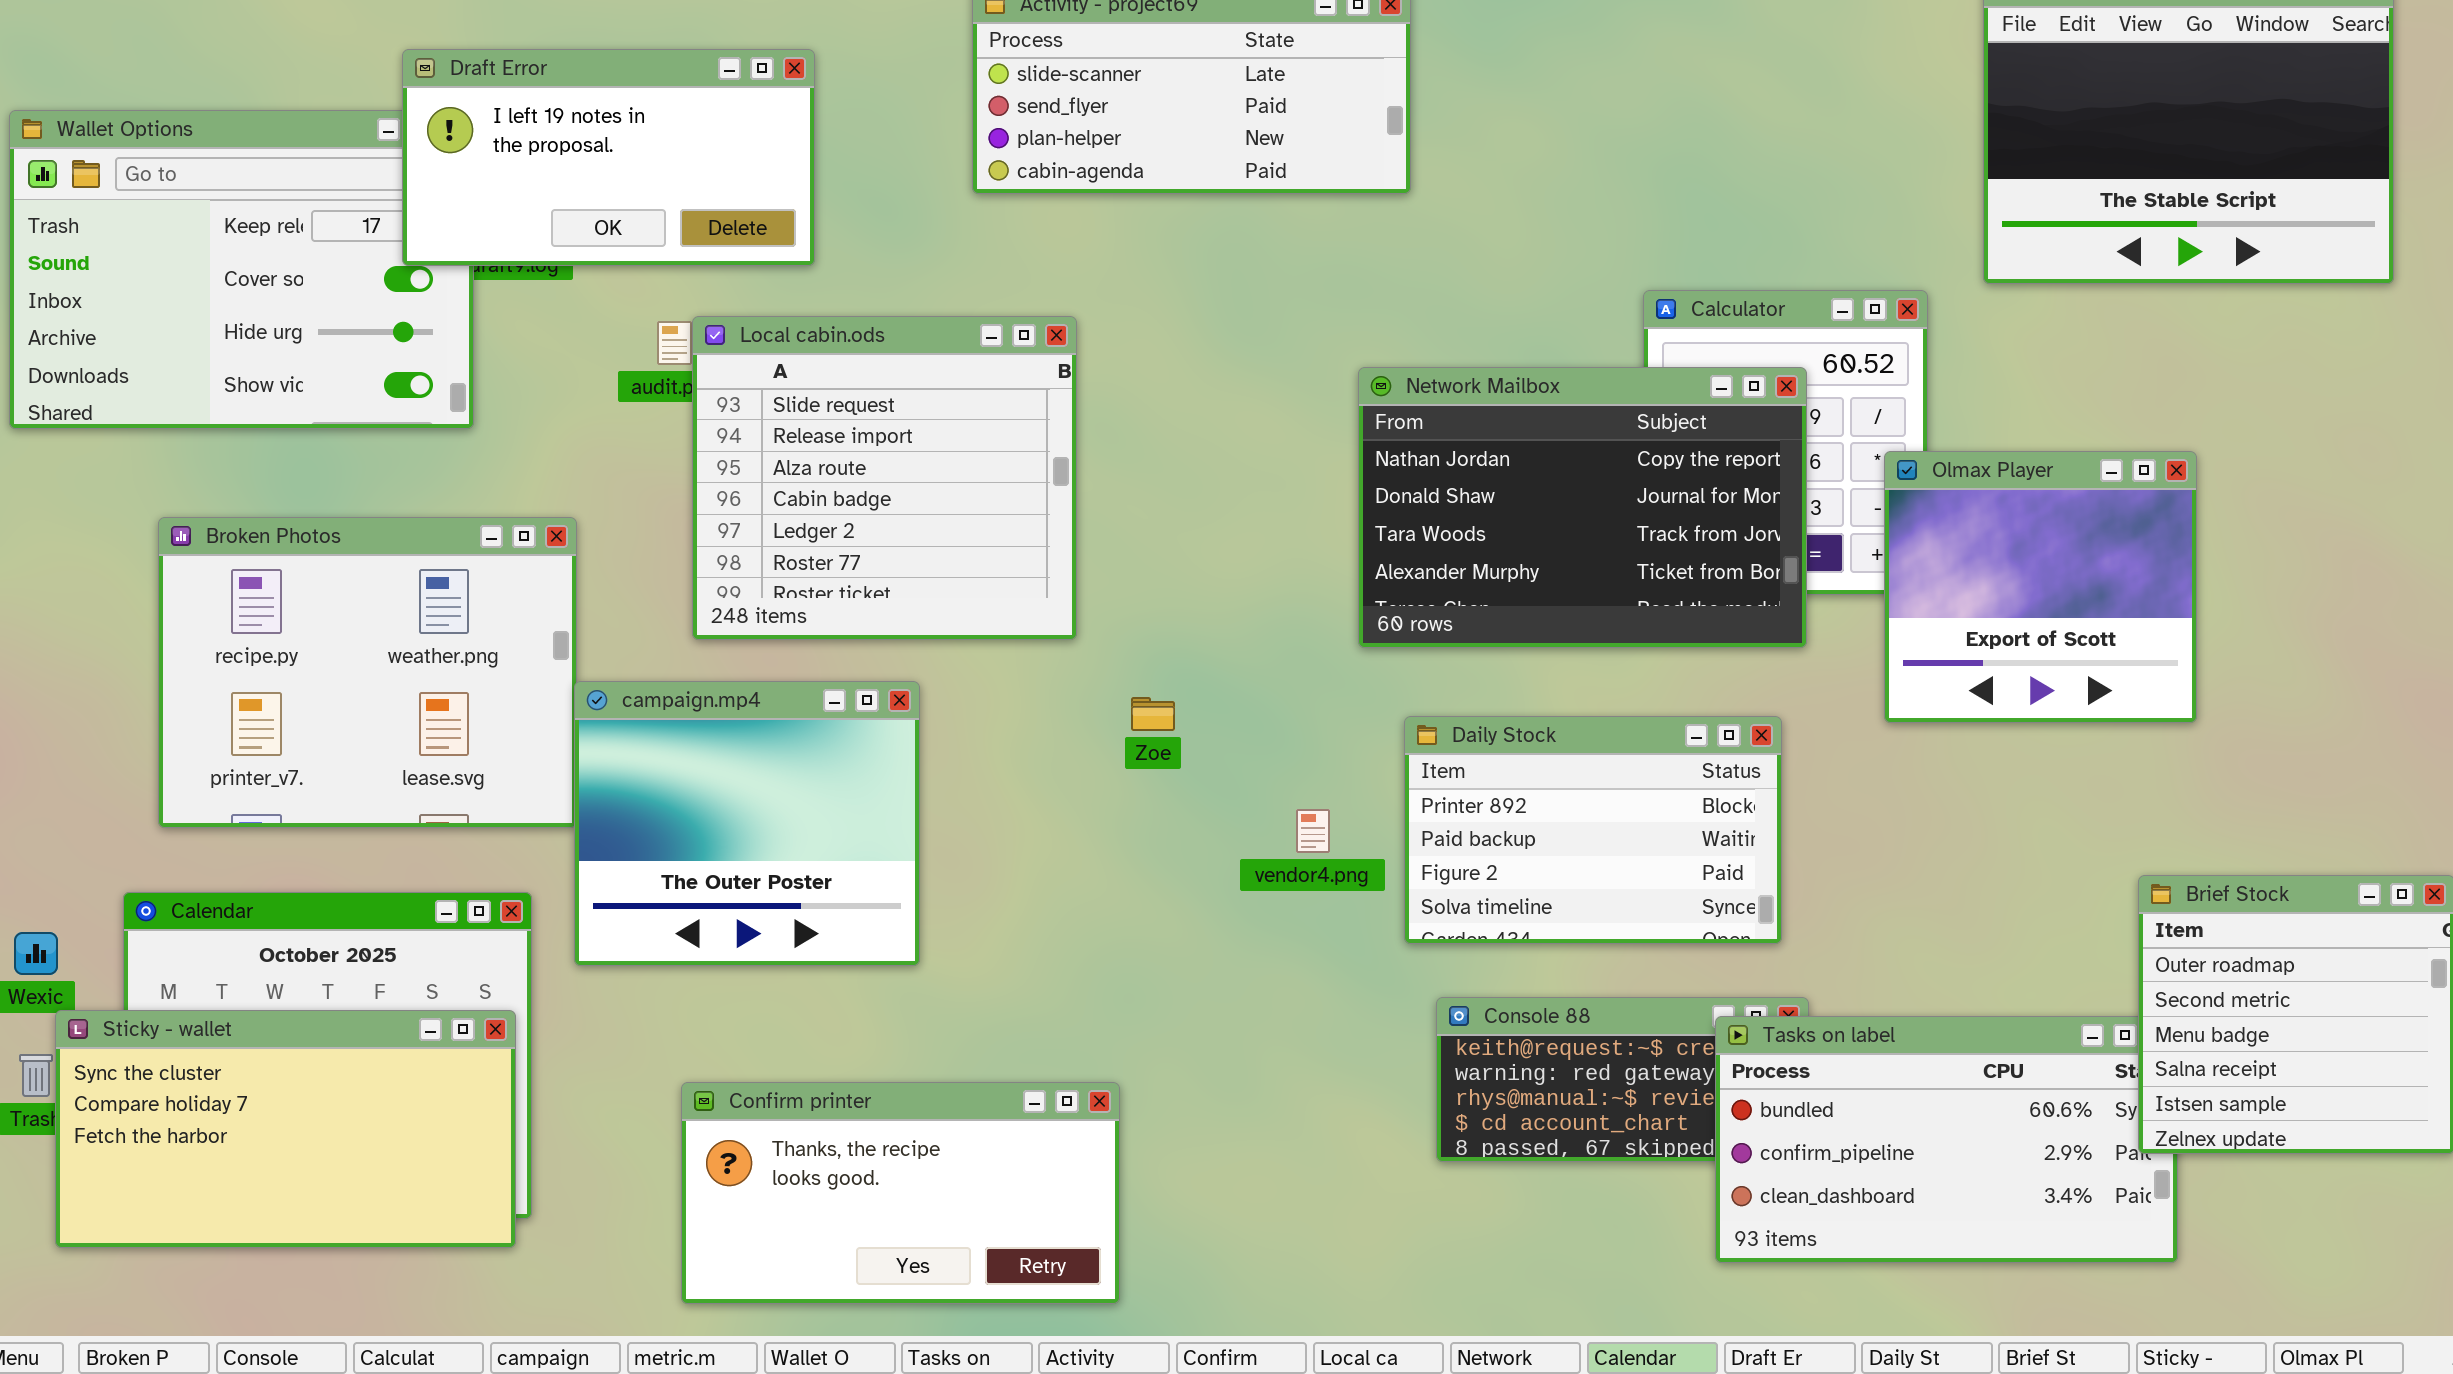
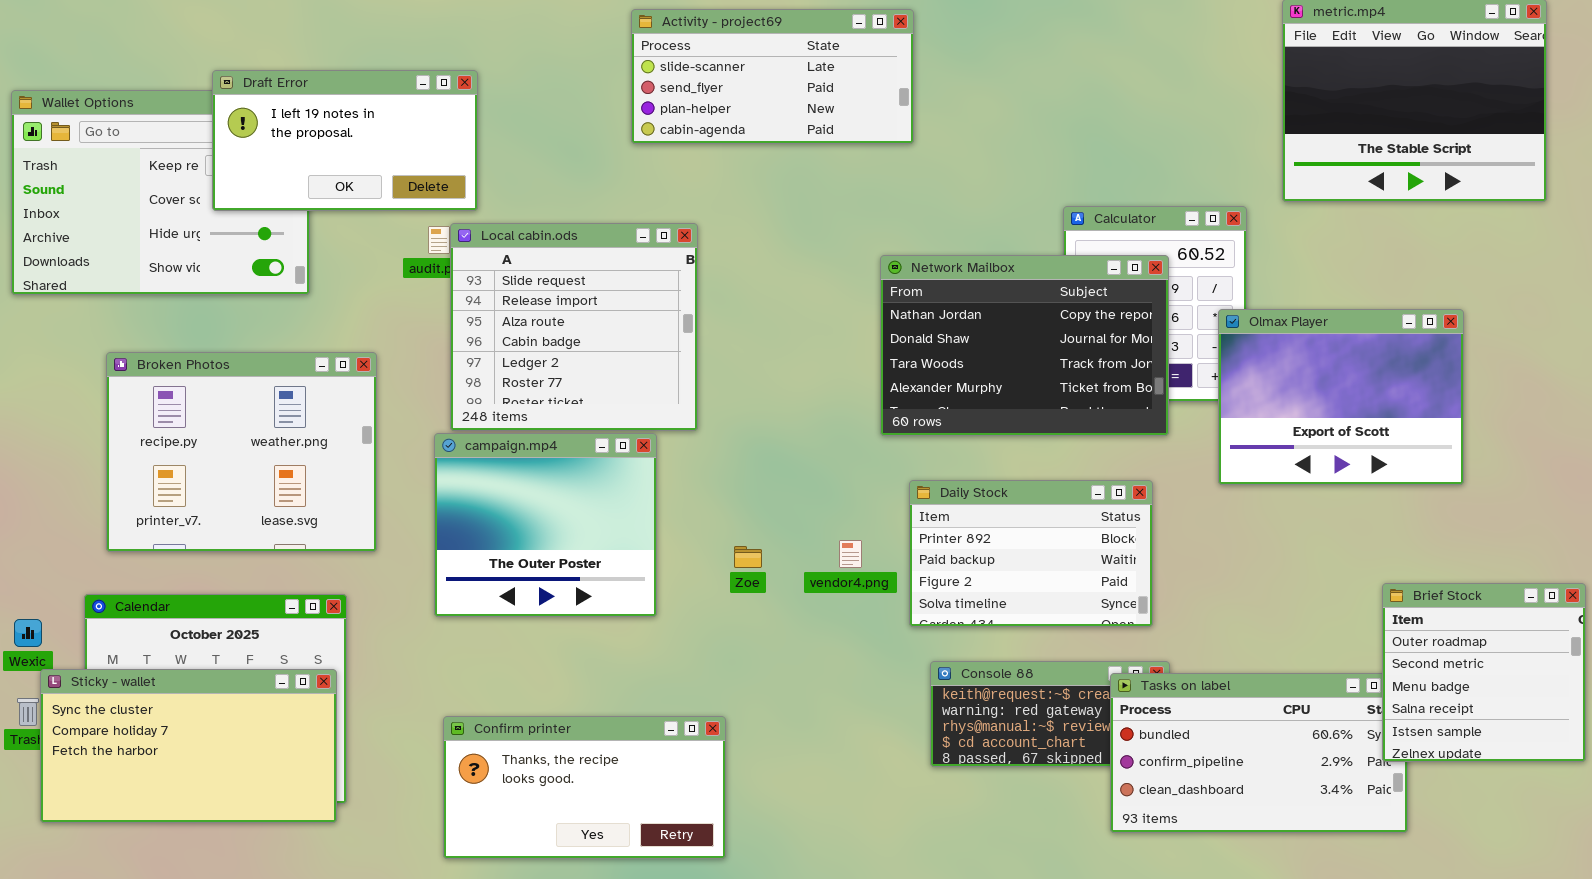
Draft Error: [402,49,815,266] -> [212,70,478,211], moved
Olmax Player: [1884,451,2197,723] -> [1218,309,1464,485], resized
campaign.mp4: [574,681,920,966] -> [434,433,657,617], moved
Zoe: [1131,697,1175,731] -> [734,546,762,568], moved

